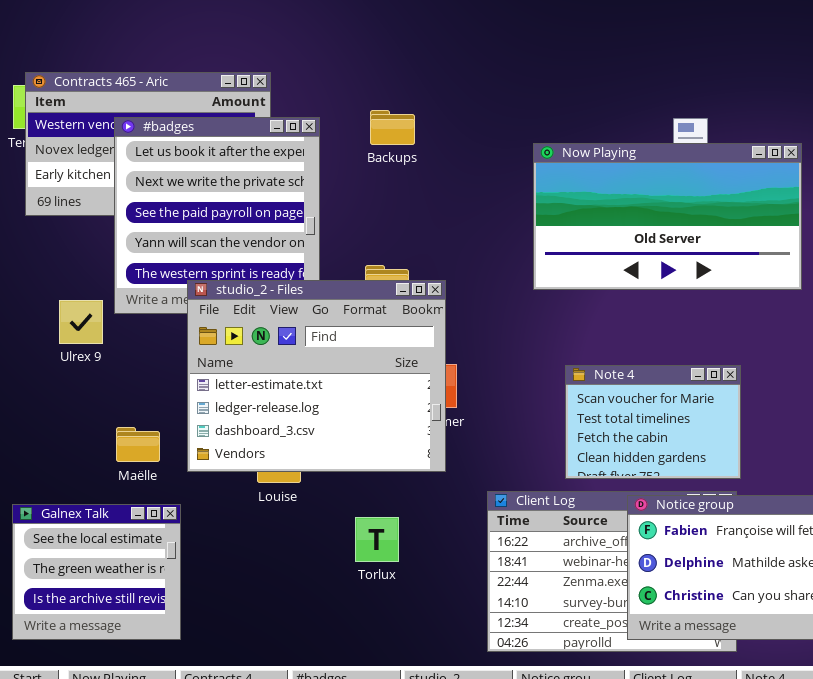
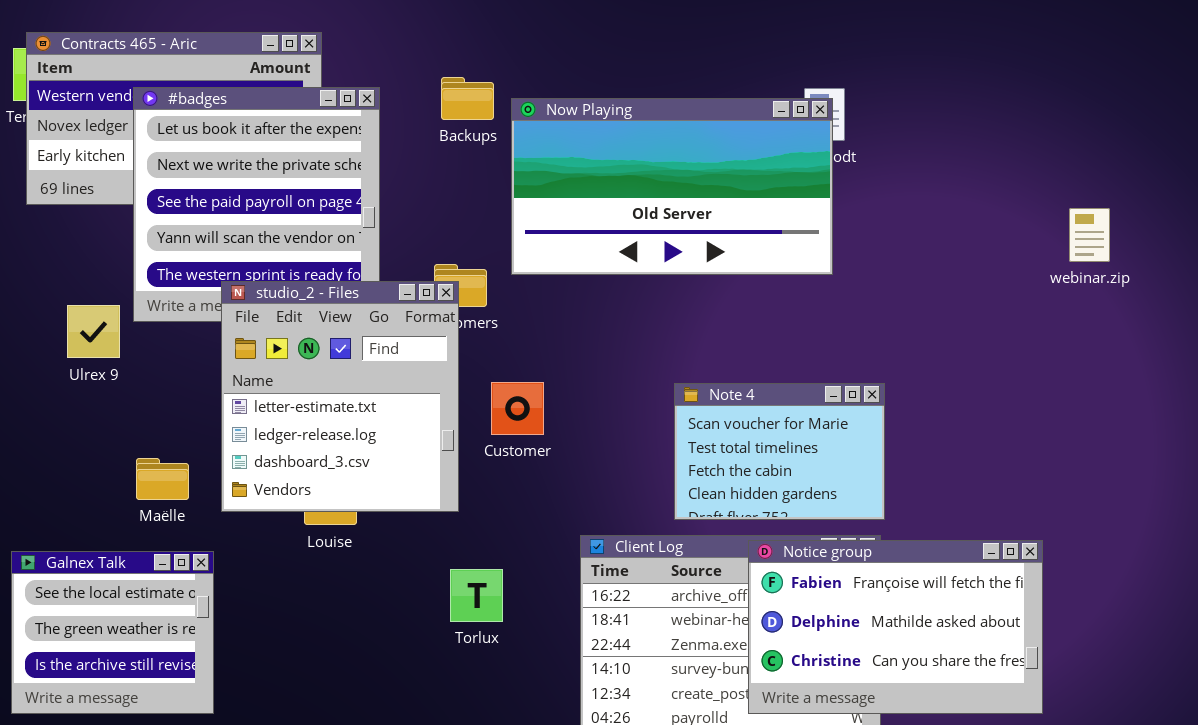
Now Playing: [533,143,802,290] -> [511,98,833,275], moved
studio_2 - Files: [187,280,446,472] -> [221,281,459,512], resized
Torlux: [355,517,399,562] -> [450,569,503,622], moved

